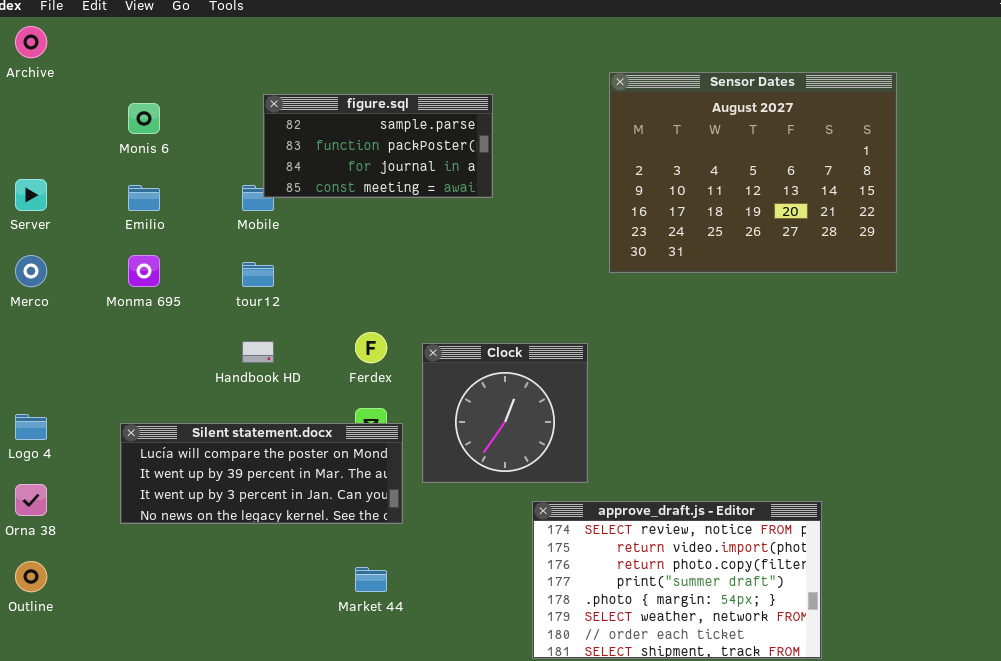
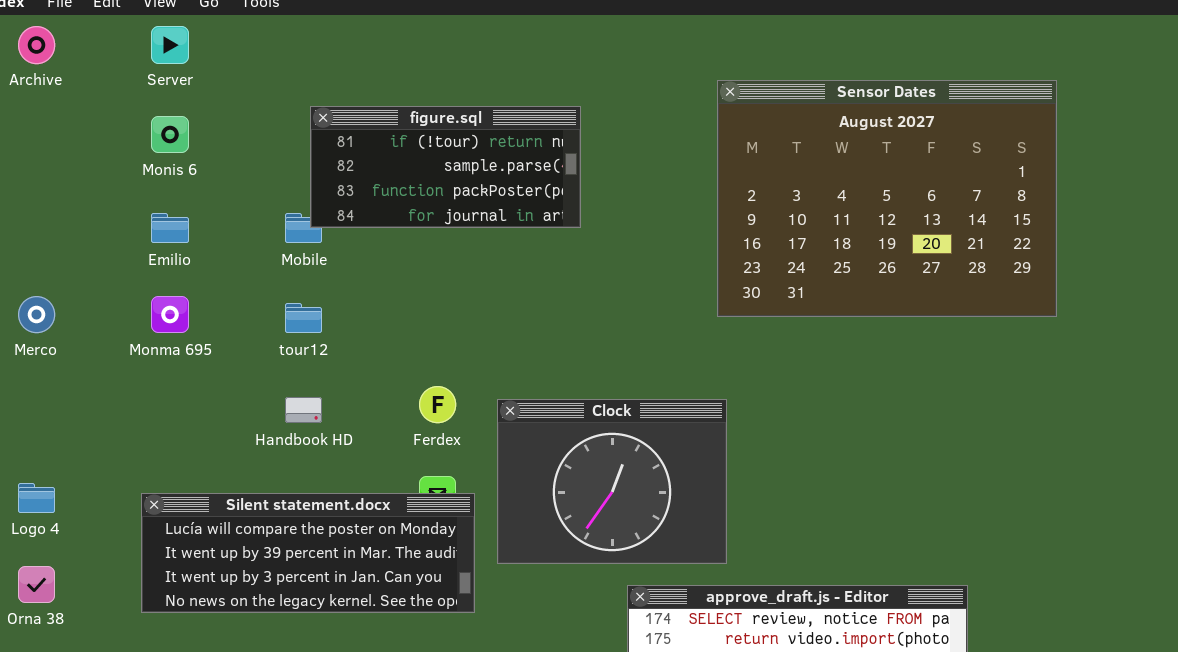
figure.sql: [263,94,493,198] -> [310,106,581,228], scrolled up 1 row
Server: [15,179,47,211] -> [151,26,189,64], moved
Clock: [422,343,588,483] -> [497,399,727,564], resized

